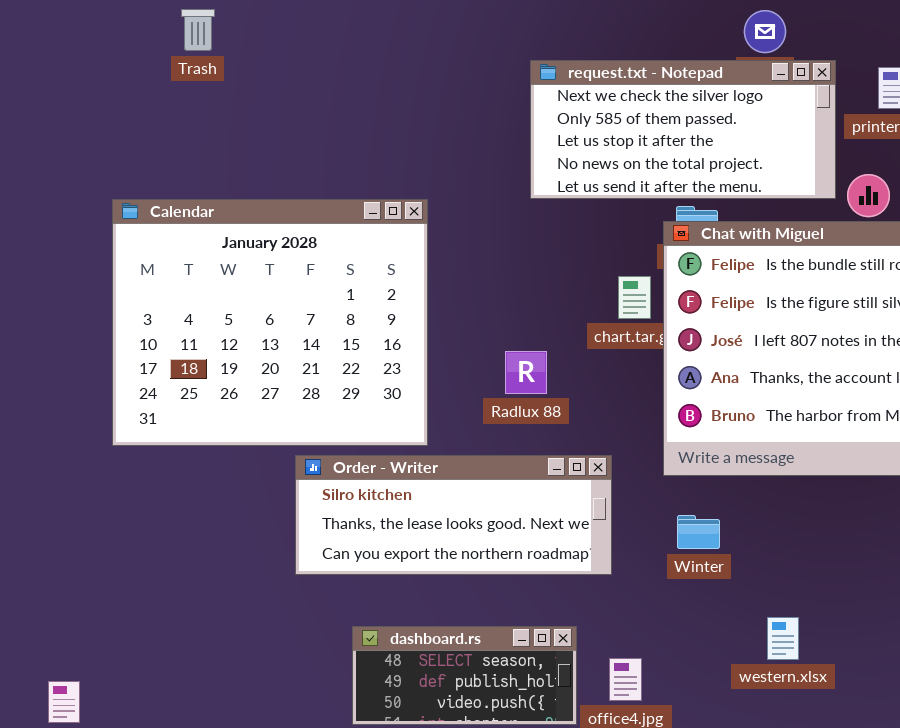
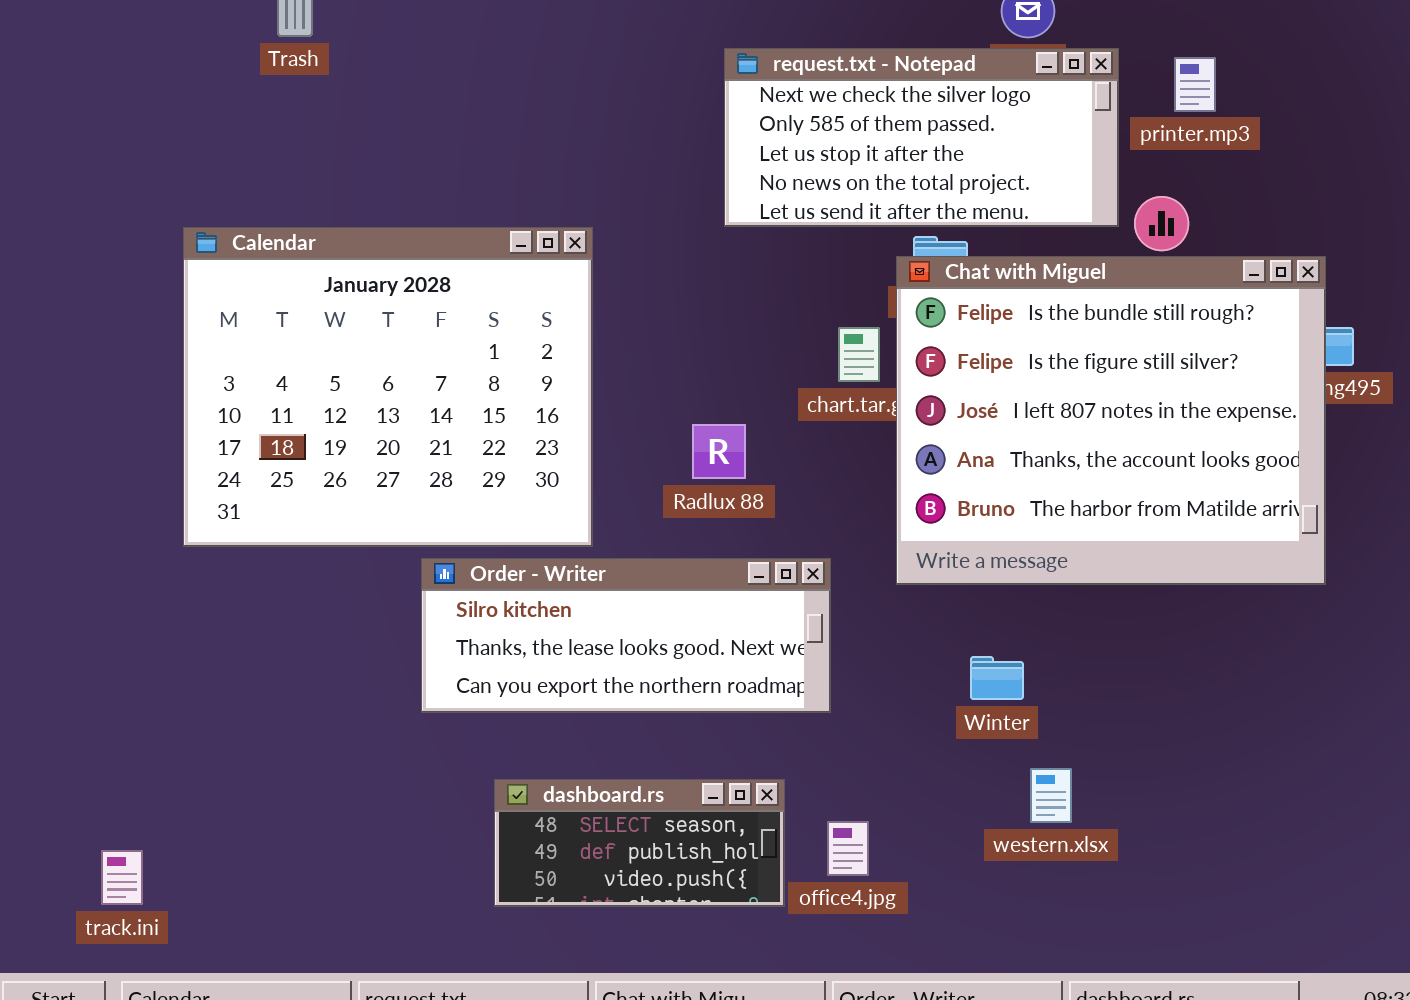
Winter: [677,515,720,549] -> [970,656,1024,700], moved

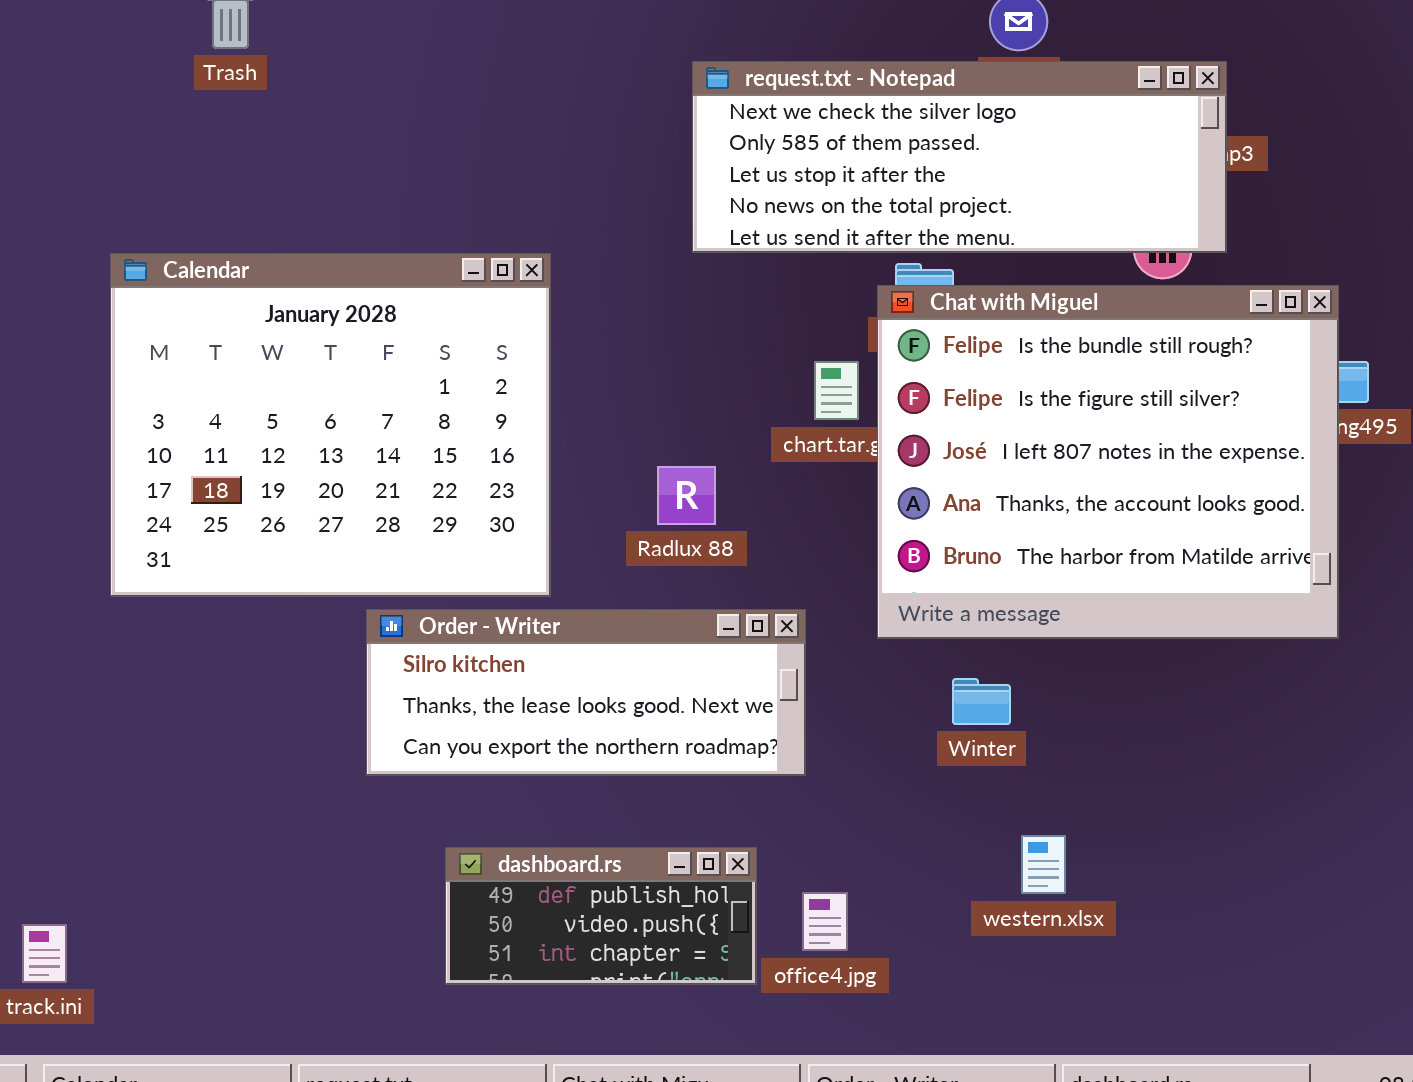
request.txt - Notepad: [724,48,1119,227] -> [692,61,1227,253], resized
Winter: [970,656,1024,700] -> [952,678,1011,725], moved
dashboard.rs: [494,779,785,907] -> [445,847,757,985], scrolled down 1 row

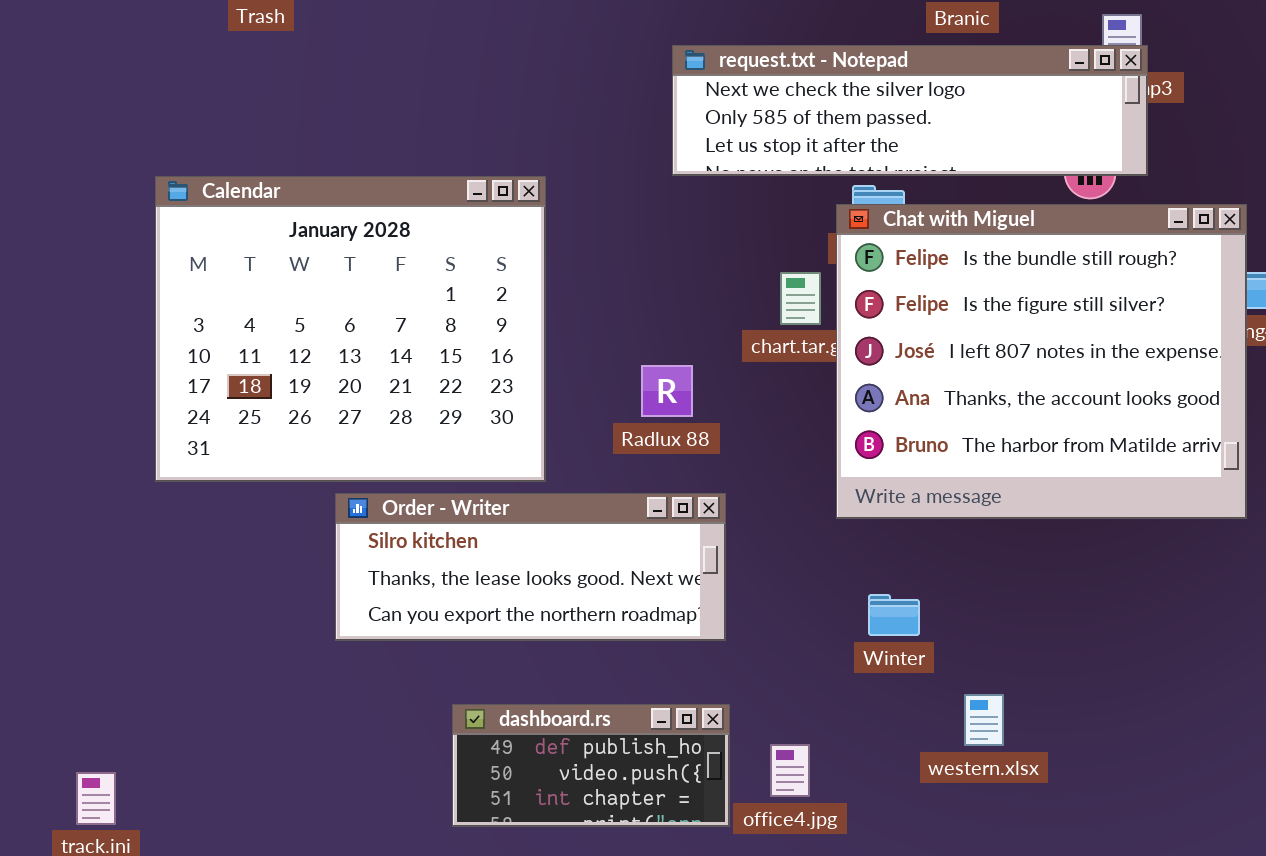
request.txt - Notepad: [692,61,1227,253] -> [672,45,1148,176], resized
Order - Writer: [366,609,806,776] -> [335,493,726,641], moved
Winter: [952,678,1011,725] -> [868,594,920,636], moved

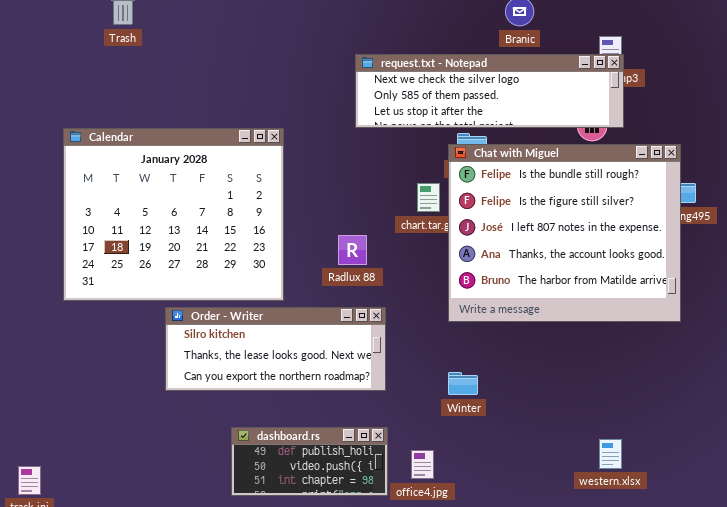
Winter: [868,594,920,636] -> [448,372,478,395], moved
western.xlsx: [964,694,1004,746] -> [599,439,622,469], moved

